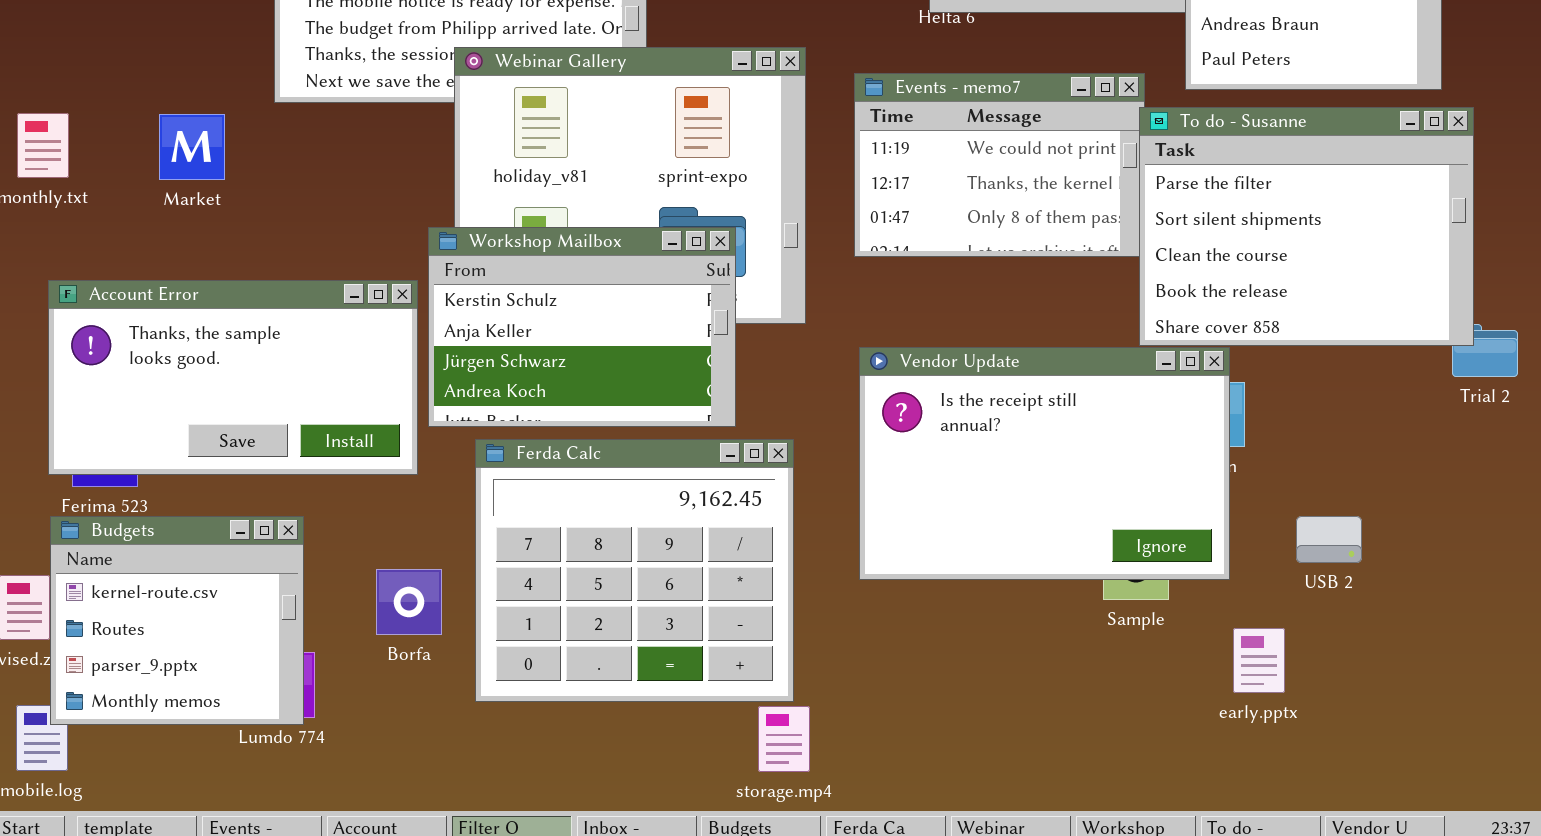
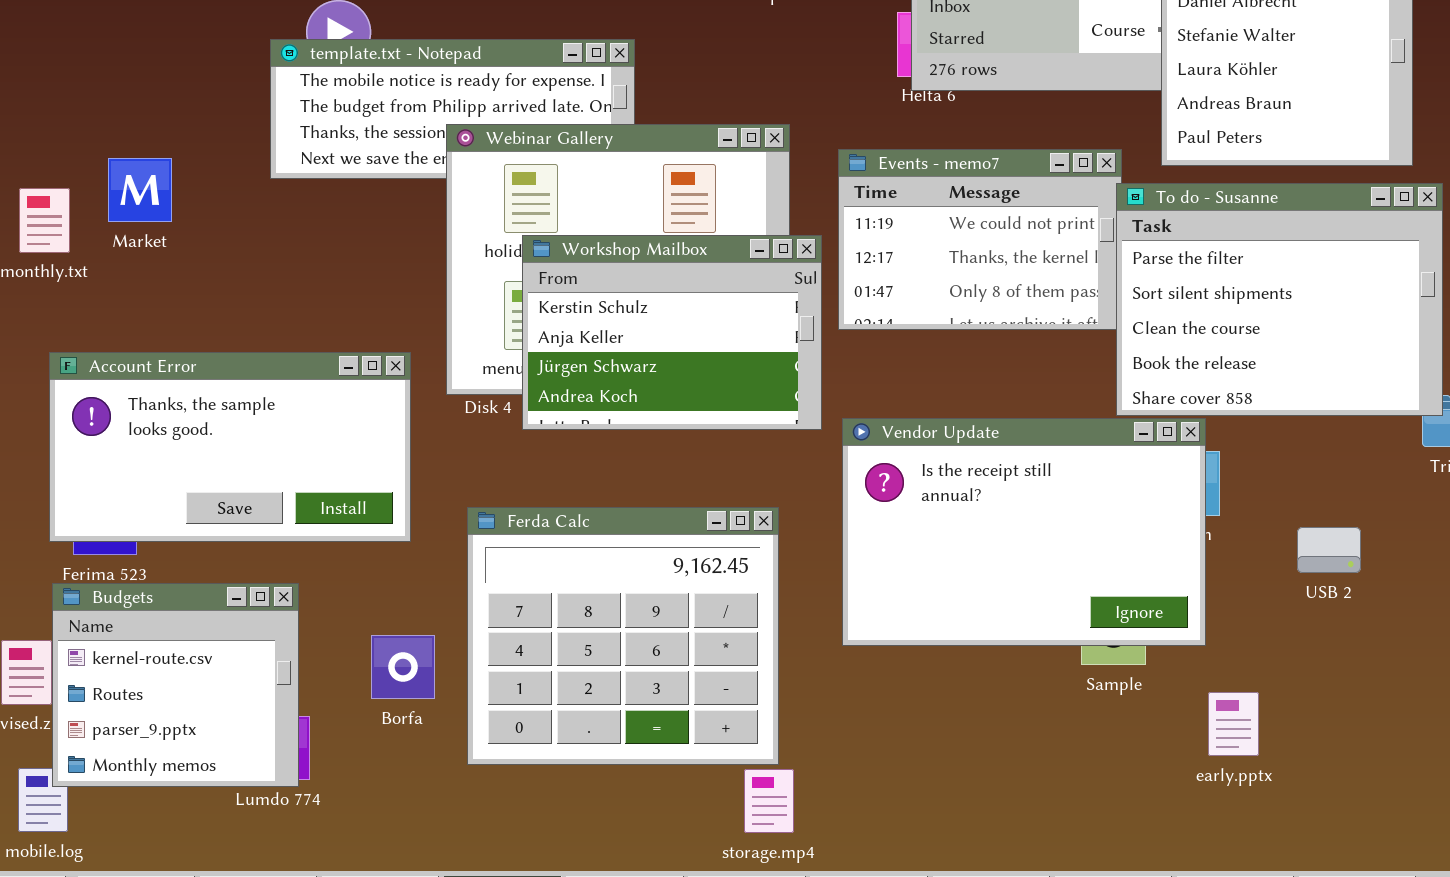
Market: [159,114,225,180] -> [108,158,172,222], moved
Workshop Mailbox: [428,227,736,427] -> [522,235,822,430], moved
USB 2: [1296,516,1362,563] -> [1297,527,1361,573], moved

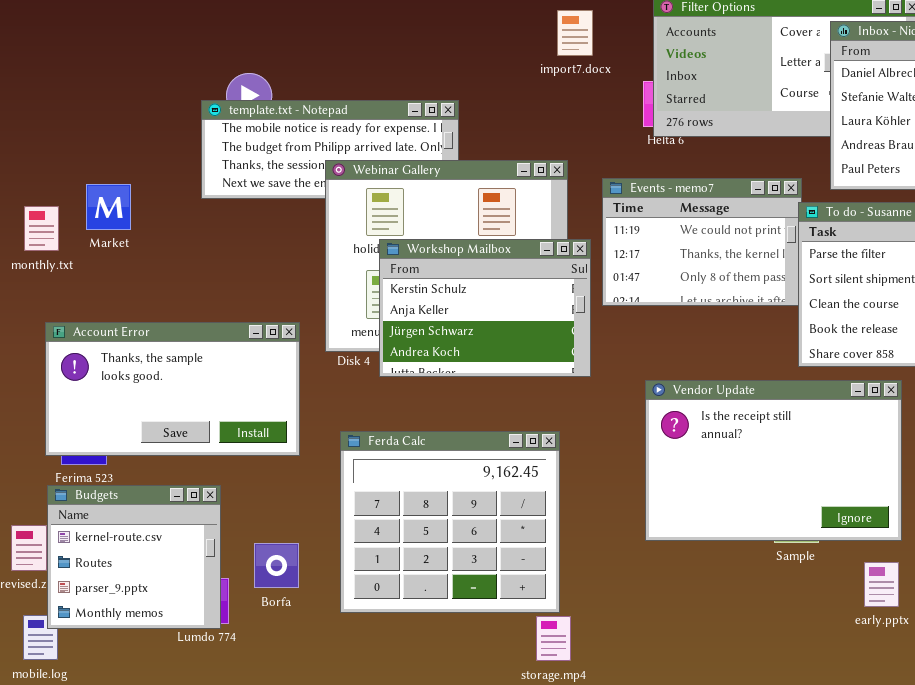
Vendor Update: [842,418,1206,646] -> [645,380,902,541], moved
Borfa: [371,635,435,699] -> [254,543,299,588], moved

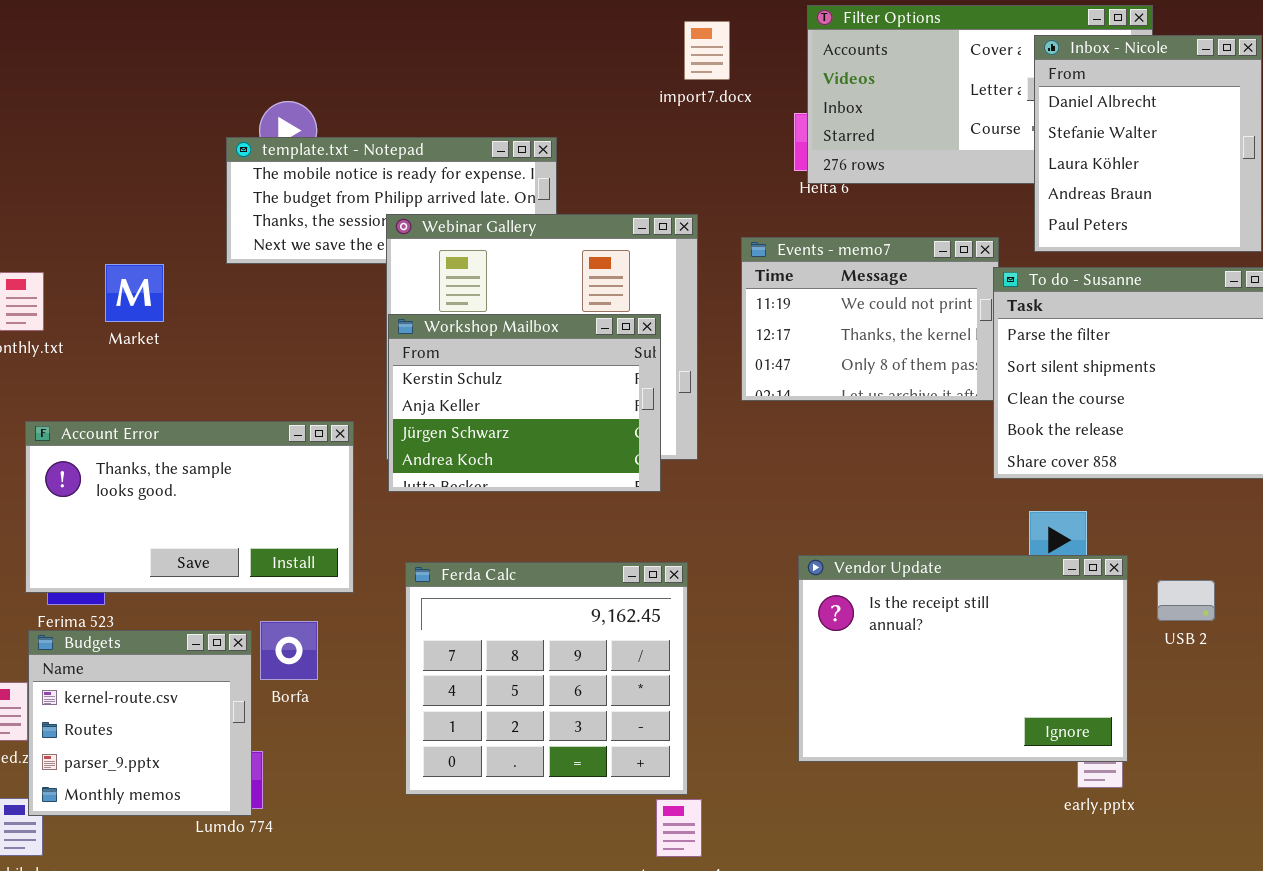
Market: [86,184,131,230] -> [105,264,164,322], moved
Workshop Mailbox: [379,239,591,377] -> [388,314,661,492], moved
Vendor Update: [645,380,902,541] -> [798,555,1128,762], moved
Borfa: [254,543,299,588] -> [260,621,318,680], moved

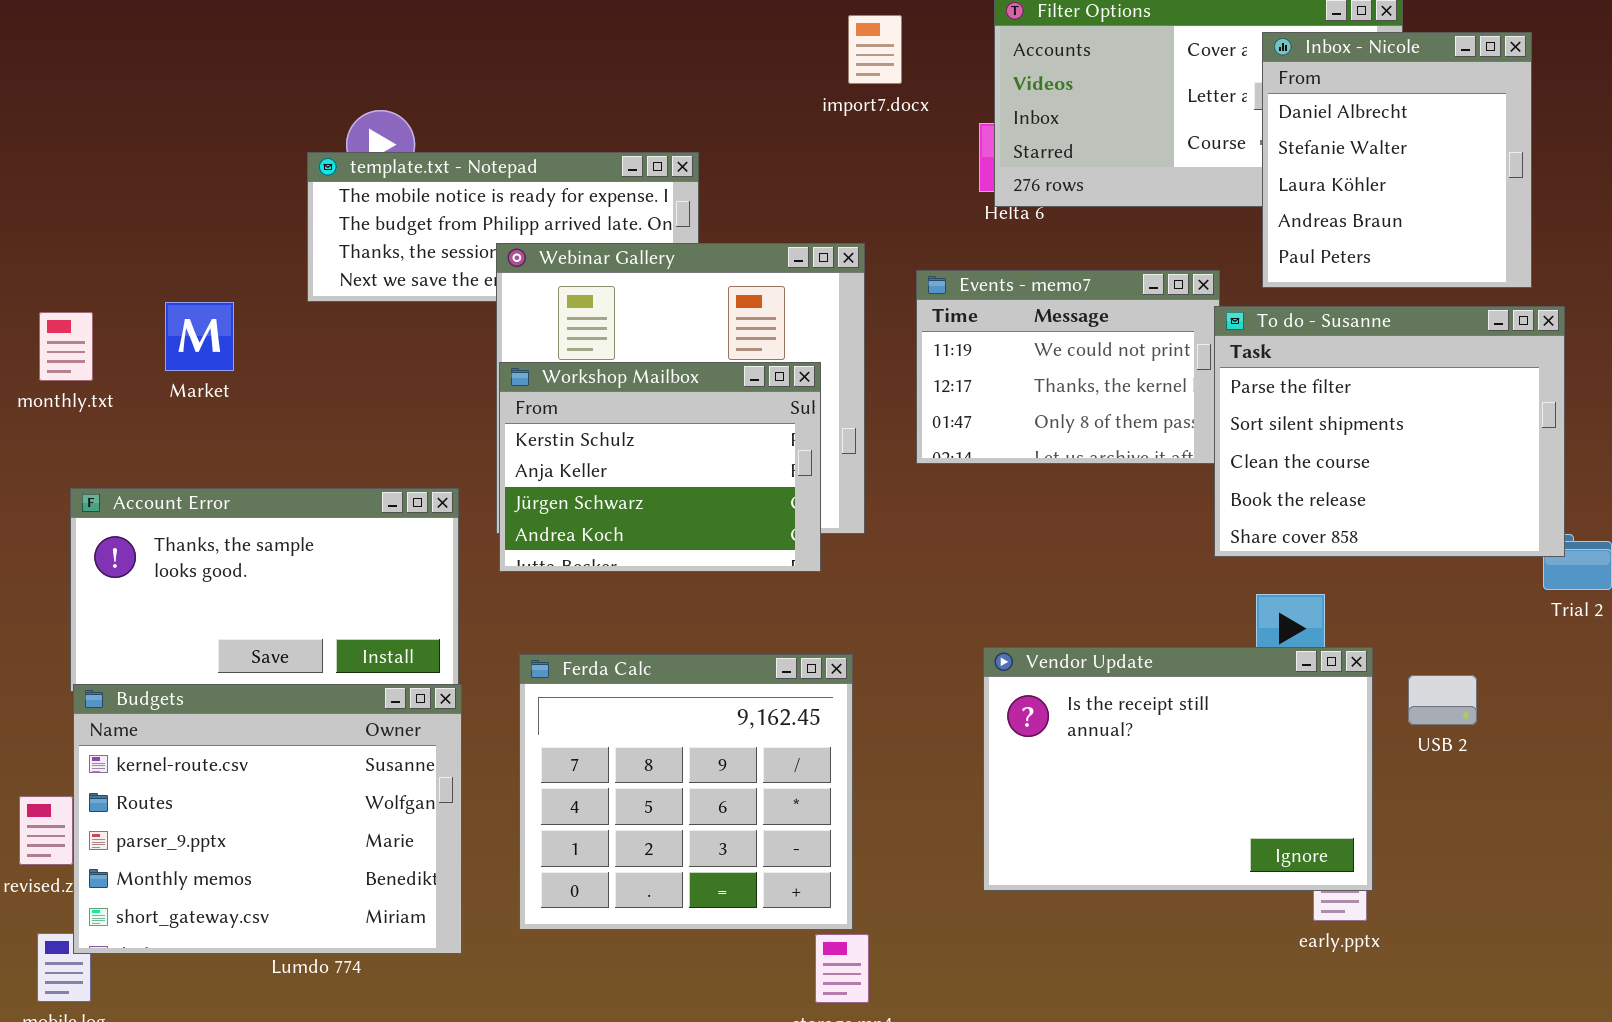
Budgets: [28,630,252,816] -> [73,684,462,954], resized

